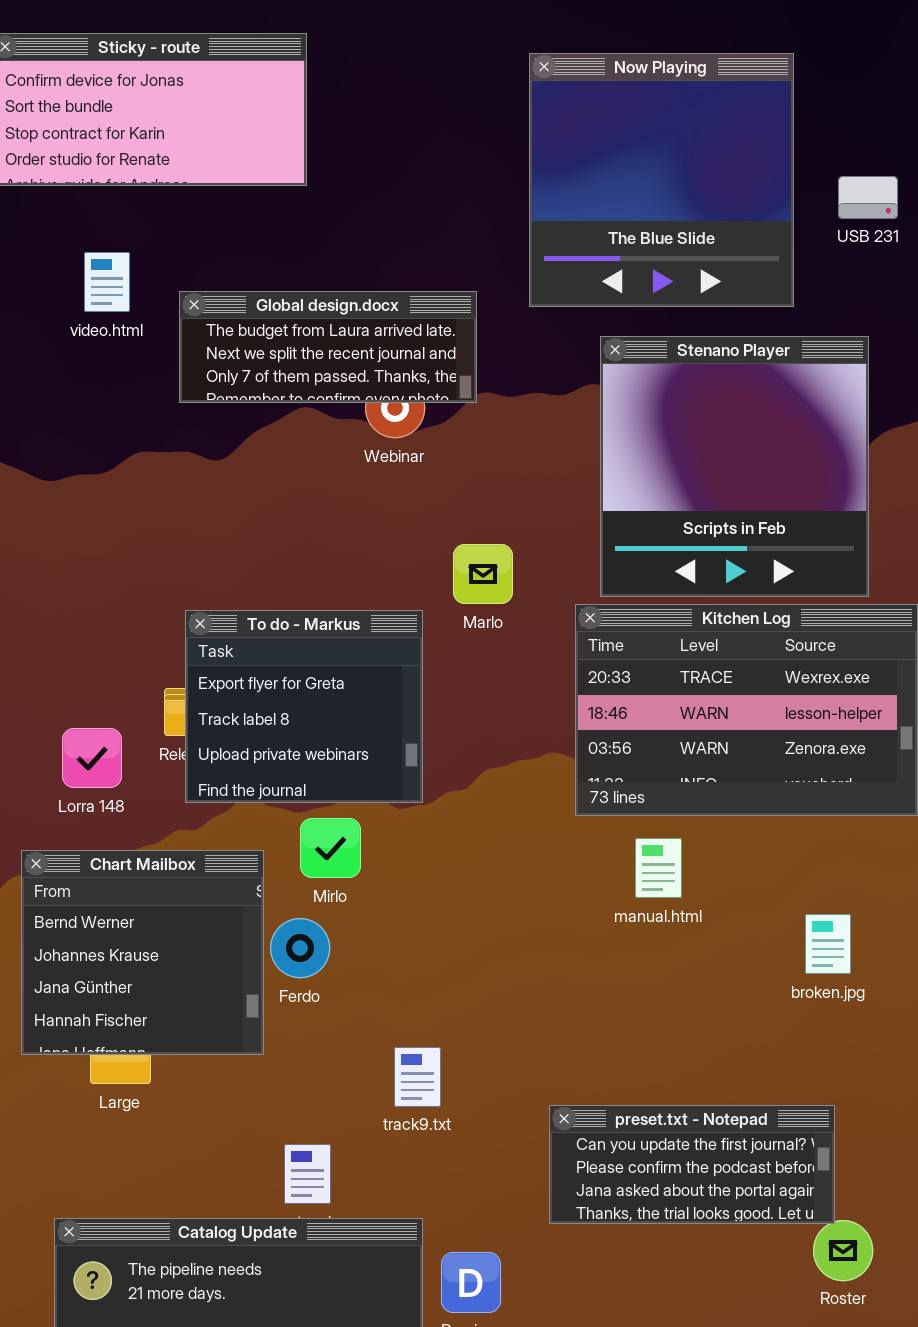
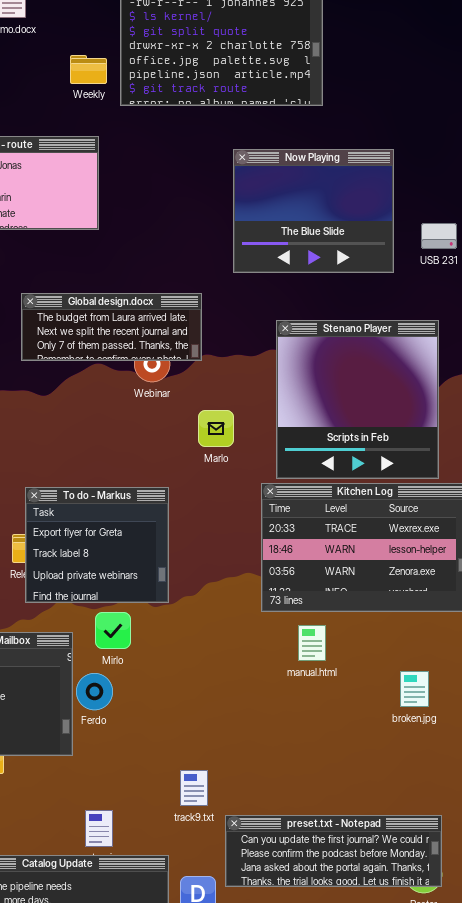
Now Playing: [529,53,794,307] -> [233,149,394,273], resized
Marlo: [453,544,513,604] -> [198,410,234,447], moved
track9.txt: [394,1047,441,1107] -> [180,770,208,806], moved
preset.txt - Notepad: [549,1105,835,1224] -> [225,815,442,887], moved, resized

